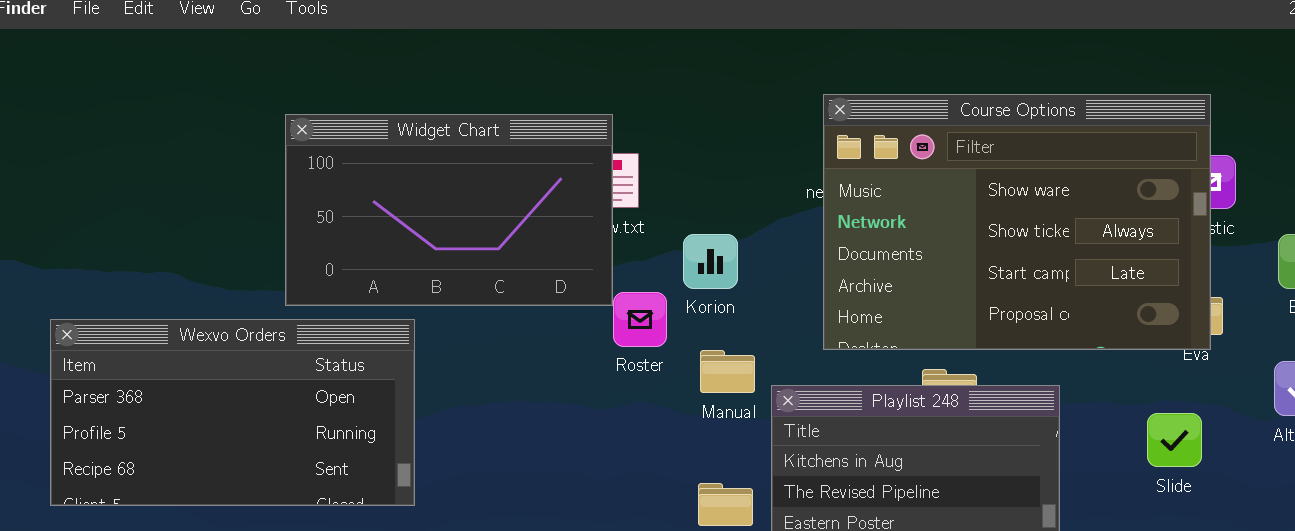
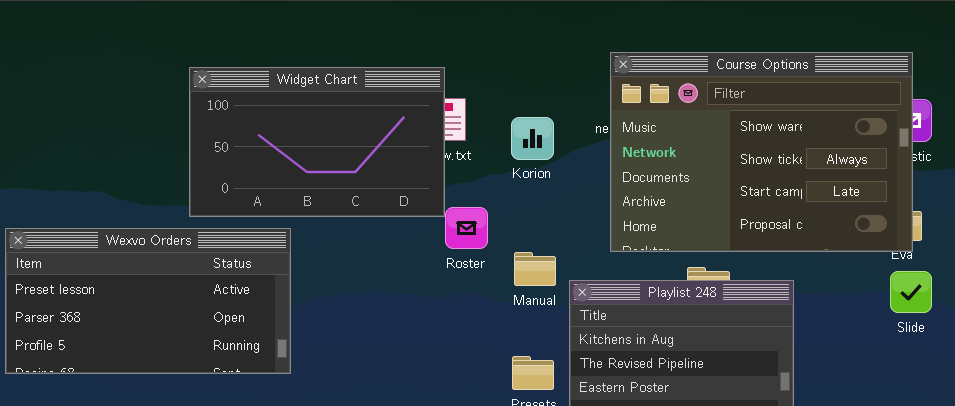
Korion: [683,234,738,289] -> [511,117,554,160], moved
Wexvo Orders: [50,319,415,506] -> [5,228,291,374], scrolled up 1 row
Slide: [1147,413,1202,467] -> [890,271,932,313], moved

